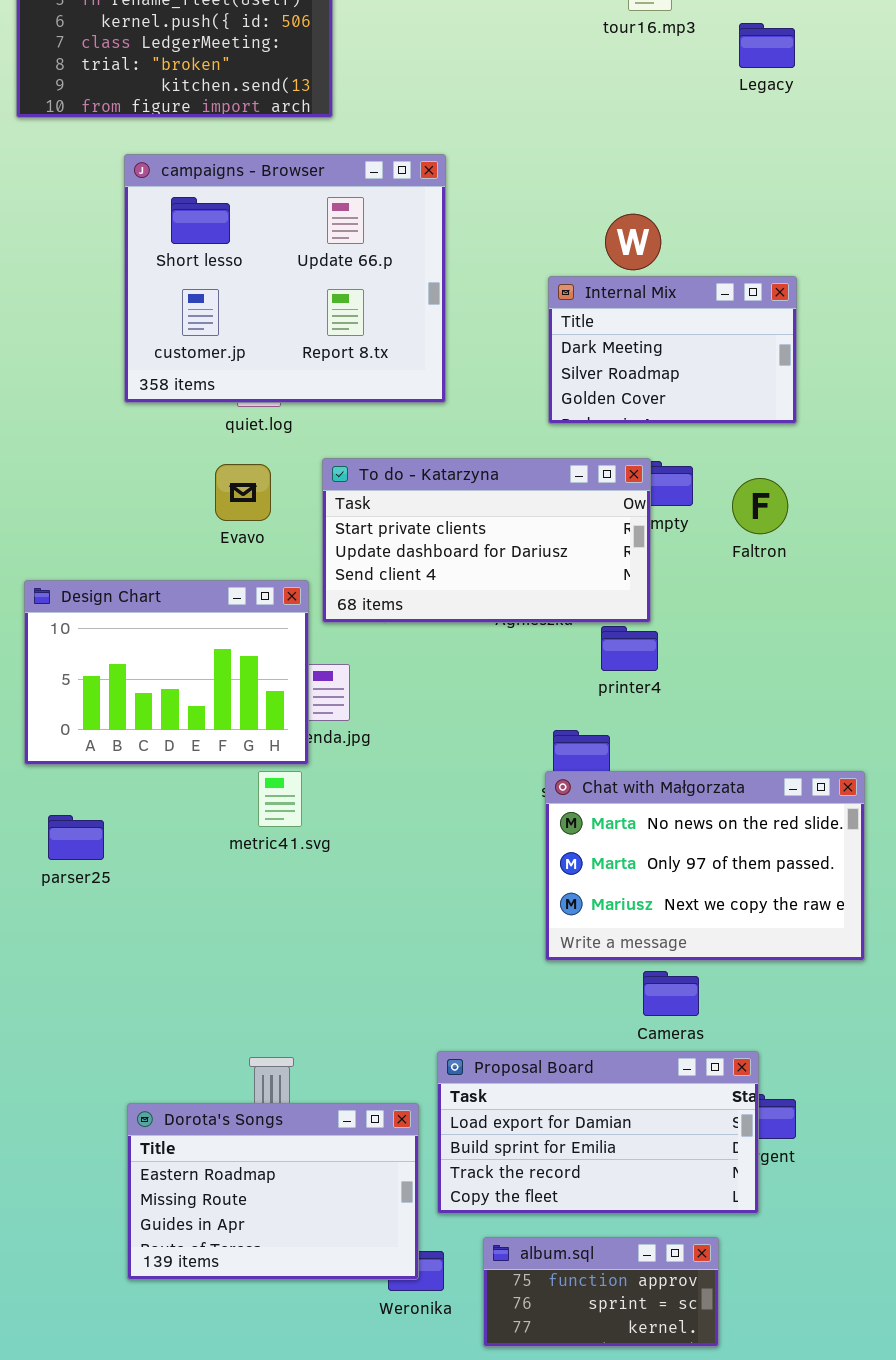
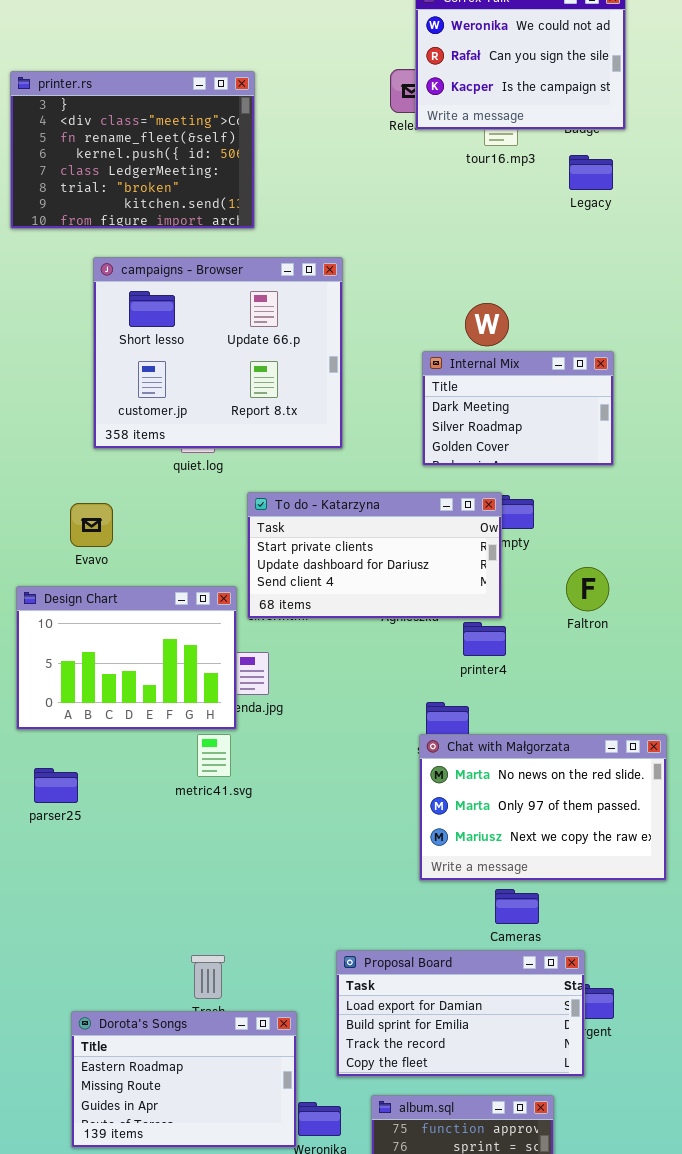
Evavo: [215,464,271,521] -> [70,503,113,547], moved
Faltron: [732,478,788,534] -> [566,567,609,611], moved
Dorota's Songs: [127,1103,419,1280] -> [71,1011,297,1148], moved

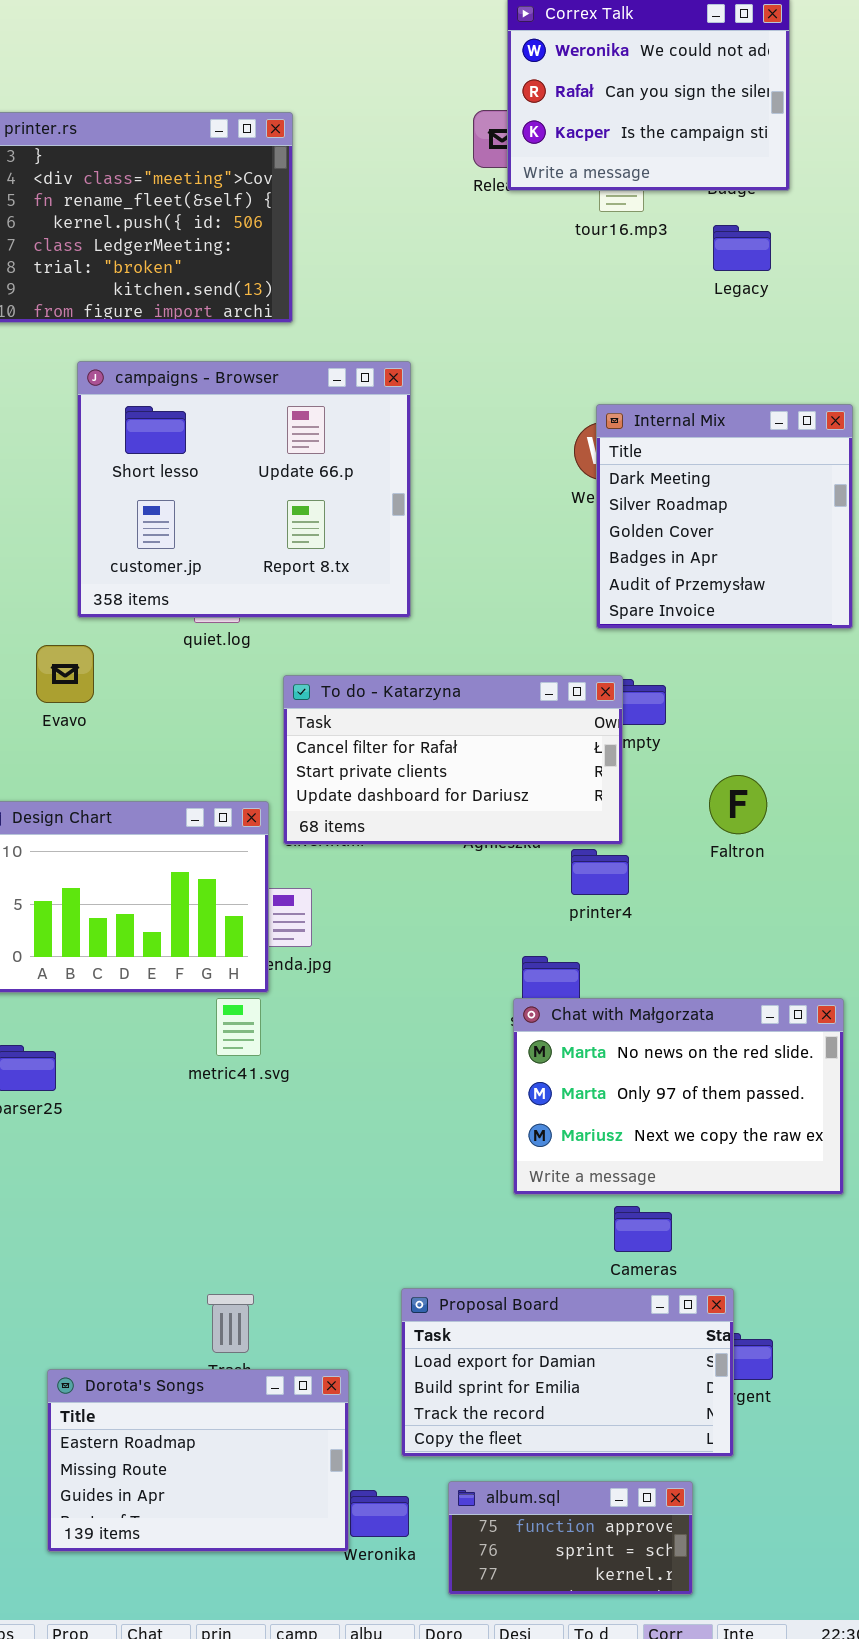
Internal Mix: [422,351,614,466] -> [596,404,853,629], moved, resized
To do - Katarzyna: [247,492,502,619] -> [283,675,623,845], scrolled up 1 row
Evavo: [70,503,113,547] -> [36,645,94,703], moved

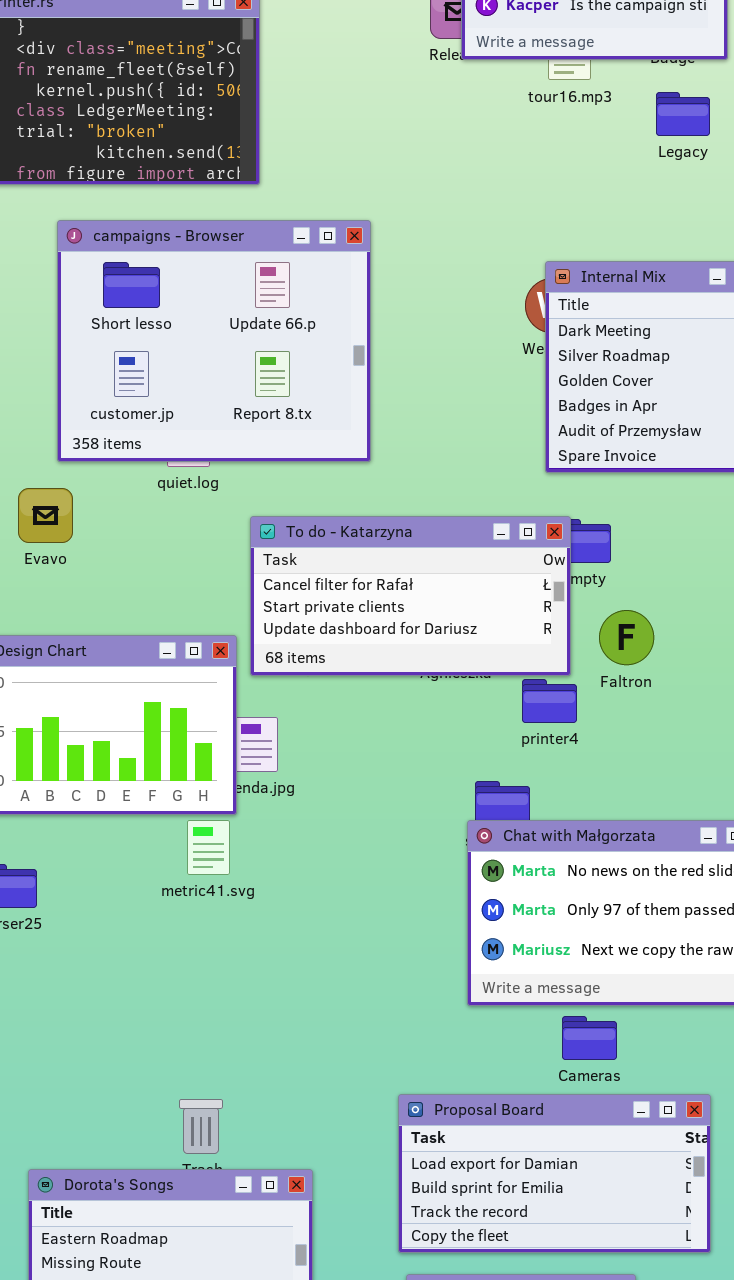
Faltron: [709,775,767,834] -> [599,610,654,665], moved
Proposal Board: [401,1288,734,1457] -> [398,1094,711,1253], moved

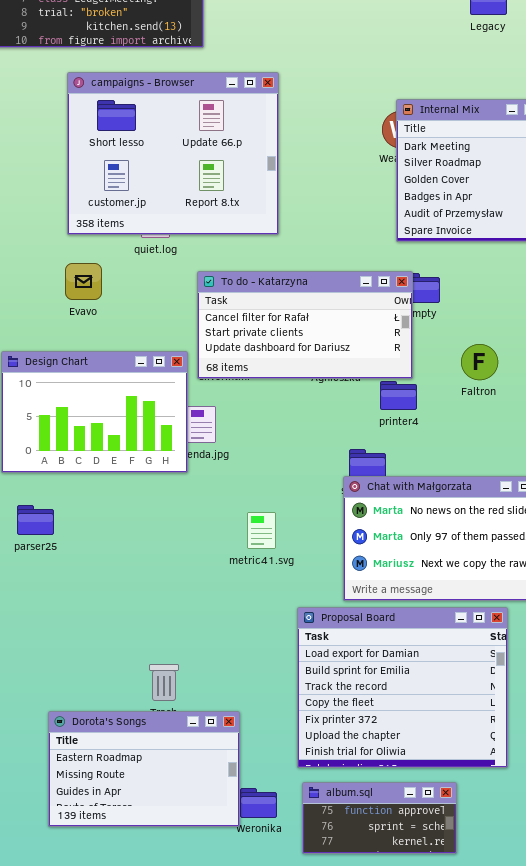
Evavo: [18,488,73,543] -> [65,263,102,300], moved
Faltron: [599,610,654,665] -> [461,344,498,380], moved
metric41.svg: [187,820,230,875] -> [247,512,276,549], moved
Proposal Board: [398,1094,711,1253] -> [297,607,508,768], resized

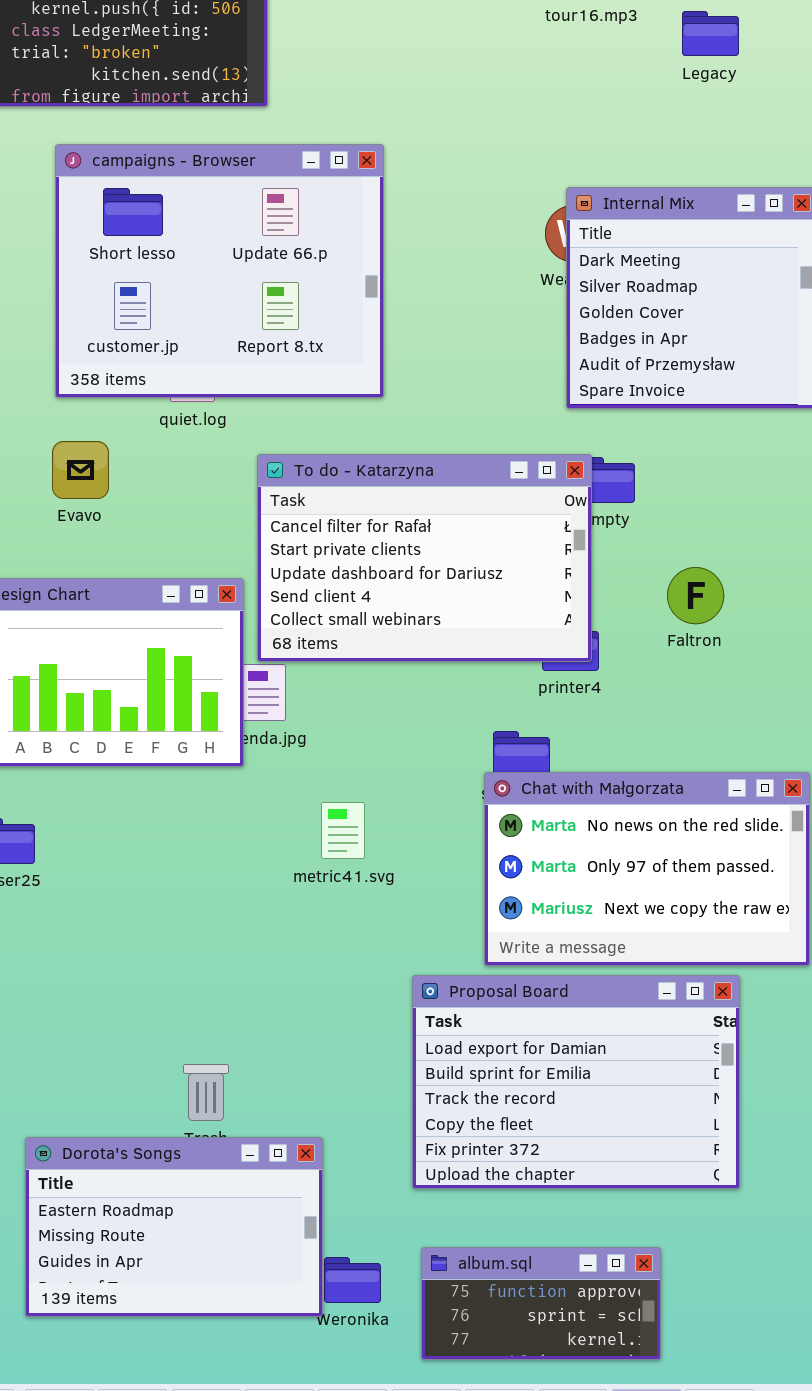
To do - Katarzyna: [197,271,413,379] -> [257,454,592,662], resized
metric41.svg: [247,512,276,549] -> [321,802,365,859], moved
Proposal Board: [297,607,508,768] -> [412,975,740,1189], resized

